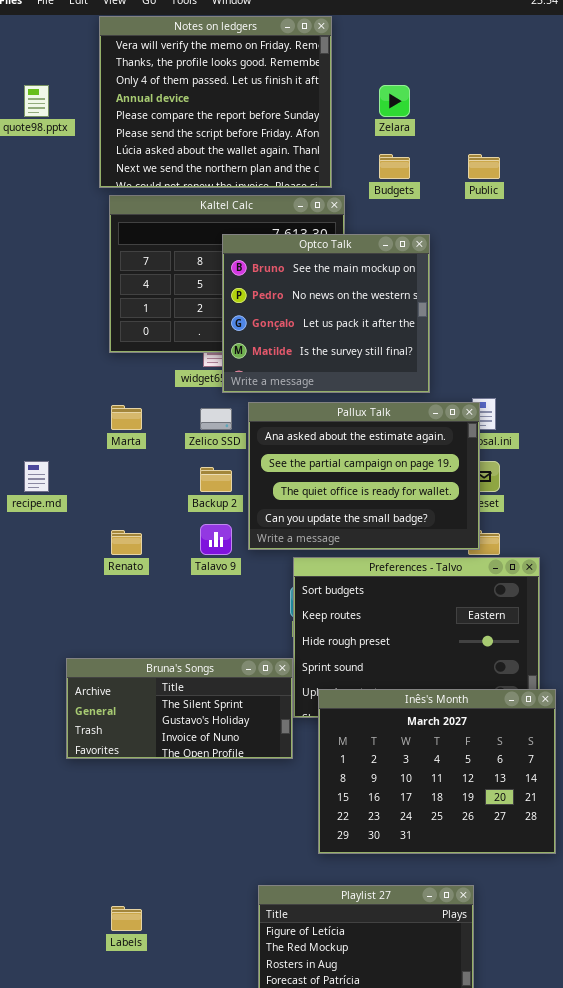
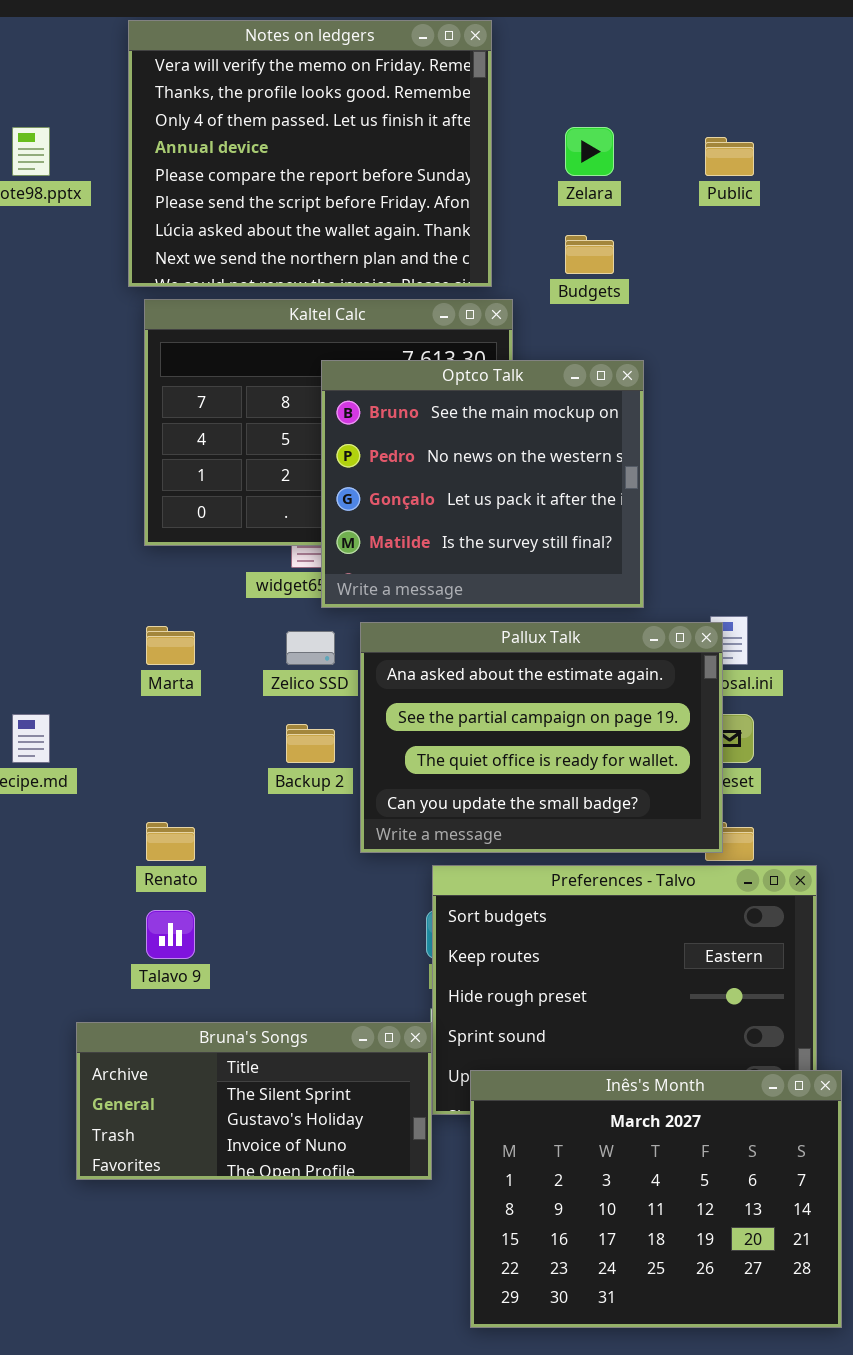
Public: [468,154,500,179] -> [705,137,754,176], moved
Talavo 9: [200,524,232,555] -> [146,910,195,959], moved

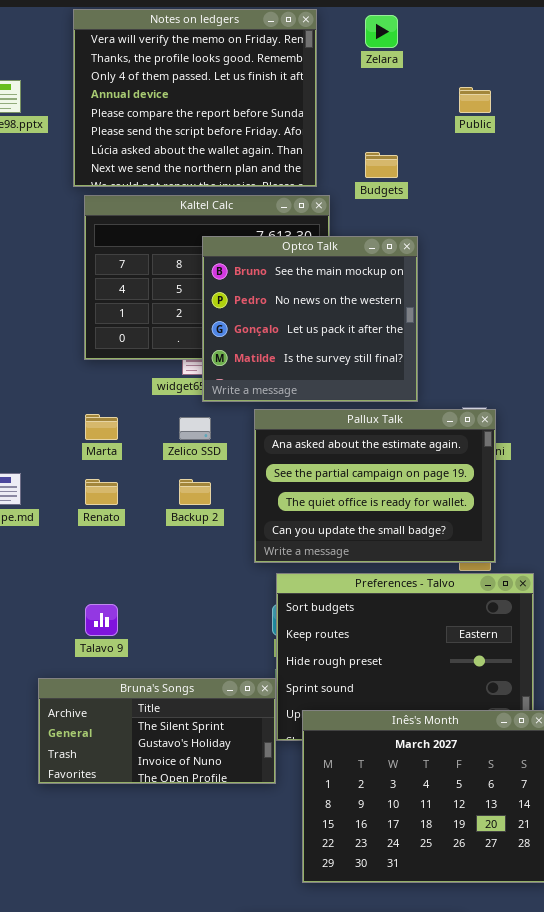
Zelara: [565,127,614,176] -> [365,15,398,48], moved
Pallux Talk: [360,622,723,853] -> [254,409,496,563], moved
Renato: [146,822,195,861] -> [85,479,118,505], moved

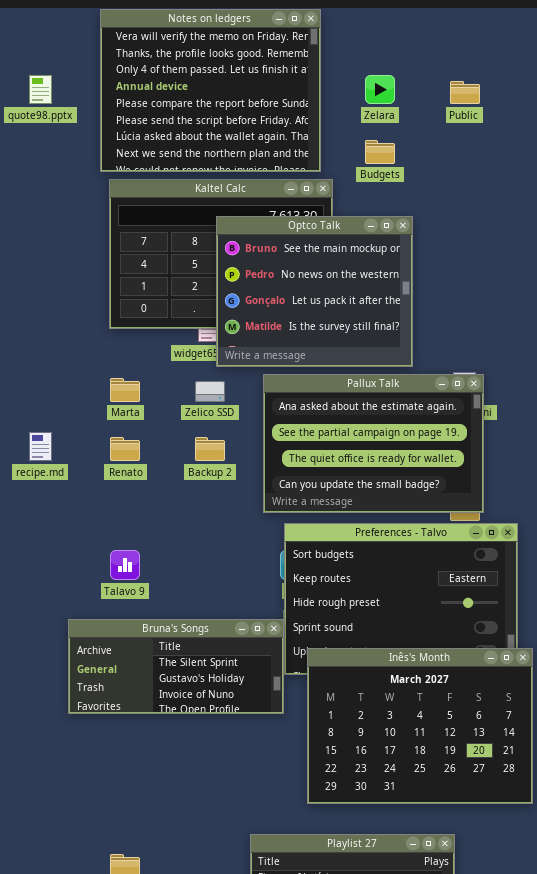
Zelara: [365,15,398,48] -> [365,75,395,104], moved

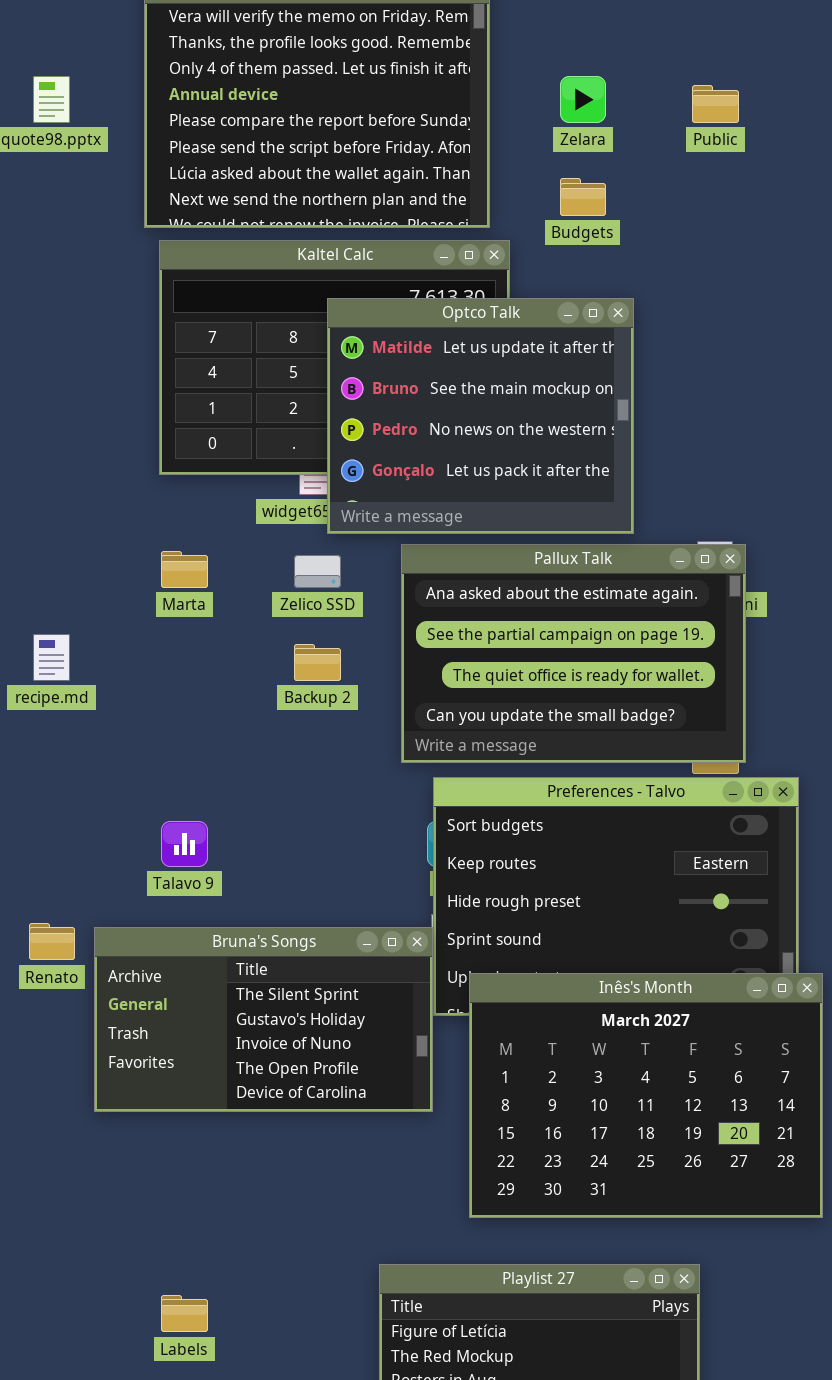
Optco Talk: [216,216,413,367] -> [327,298,634,534], scrolled up 1 row
Renato: [110,437,140,461] -> [29,923,75,960], moved
Bruna's Songs: [68,619,284,714] -> [94,927,433,1112], resized

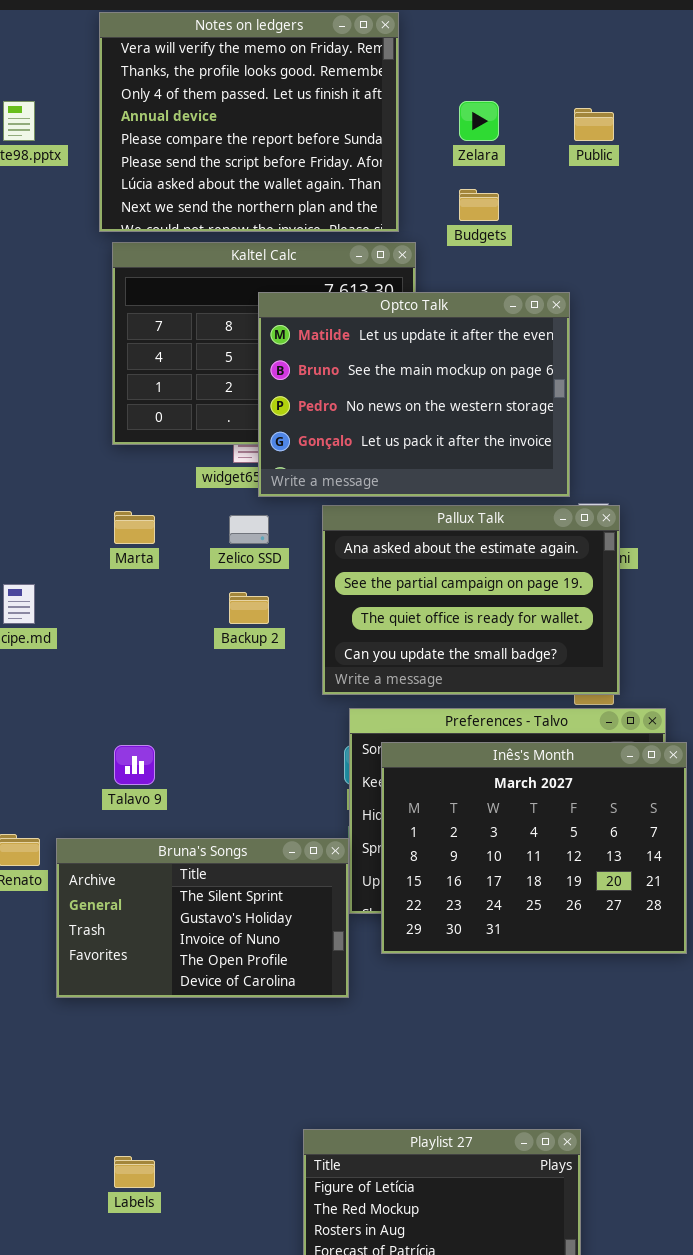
Optco Talk: [327,298,634,534] -> [258,292,570,497], resized
Inês's Month: [469,973,823,1218] -> [381,742,687,954], moved

